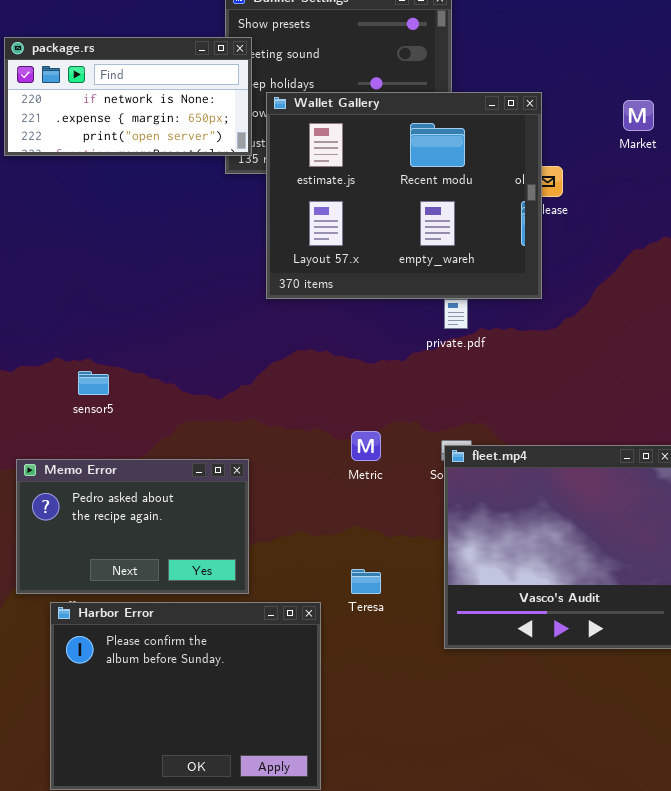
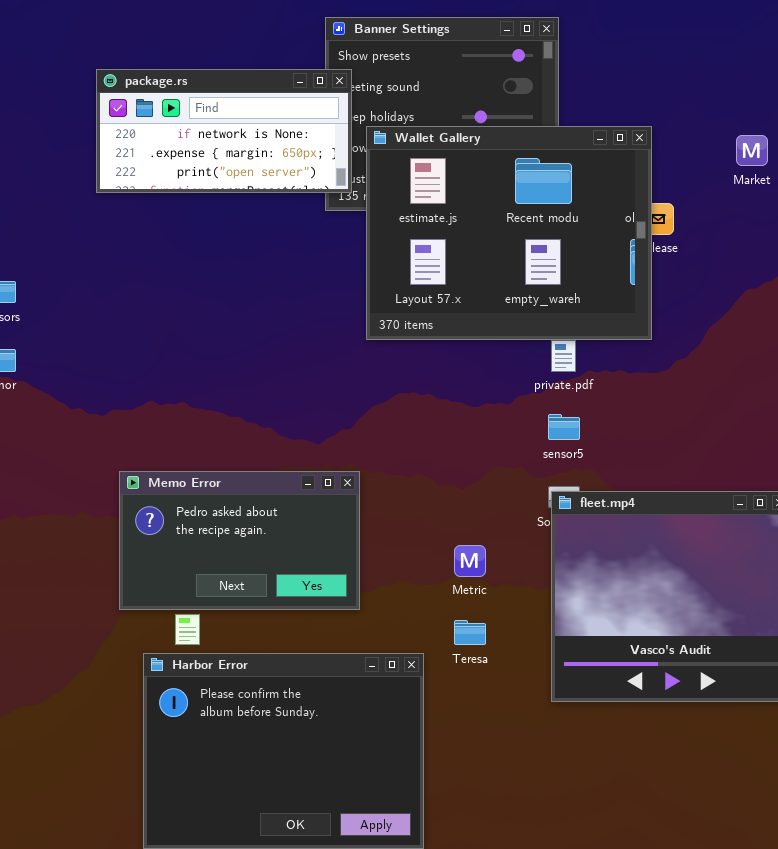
sensor5: [78,371,109,395] -> [548,414,580,440], moved
Metric: [351,431,381,461] -> [454,545,486,577], moved
Memo Error: [16,459,249,594] -> [119,471,360,610], moved

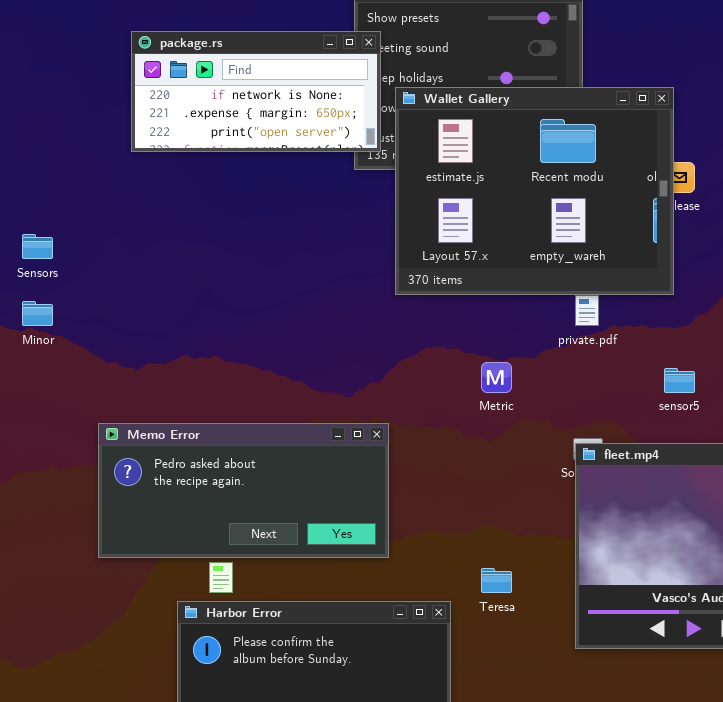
sensor5: [548,414,580,440] -> [664,368,695,393], moved
Memo Error: [119,471,360,610] -> [98,423,389,558], resized
Metric: [454,545,486,577] -> [481,362,512,393], moved

